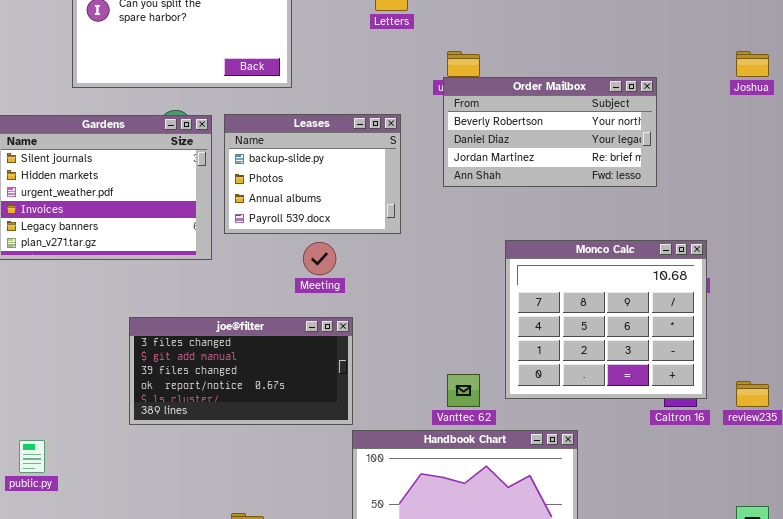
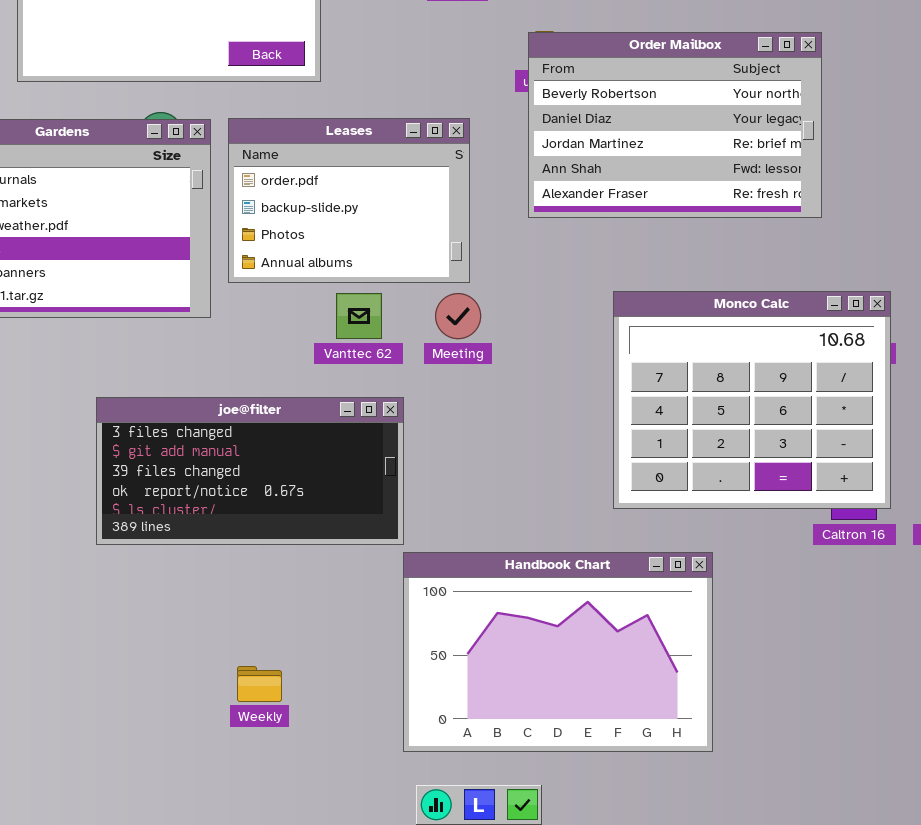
Order Mailbox: [443,77,657,187] -> [528,32,822,218], resized
Leases: [224,114,401,234] -> [228,118,470,283], scrolled up 1 row
Meeting: [303,242,336,275] -> [435,293,481,339], moved
Vanttec 62: [447,374,480,407] -> [336,293,382,339], moved

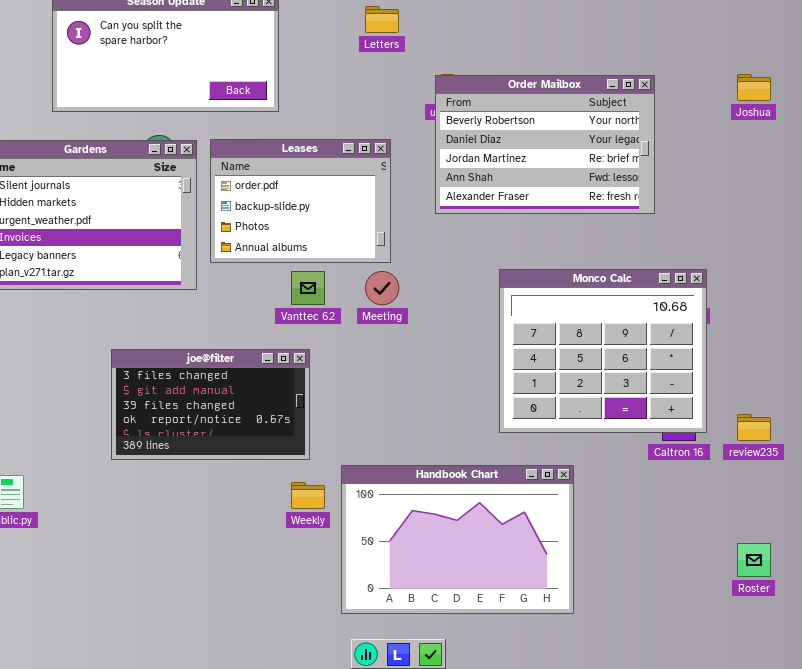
joe@filter: [96,397,404,545] -> [111,349,310,460], resized
Weekly: [237,666,282,702] -> [291,482,325,509], moved

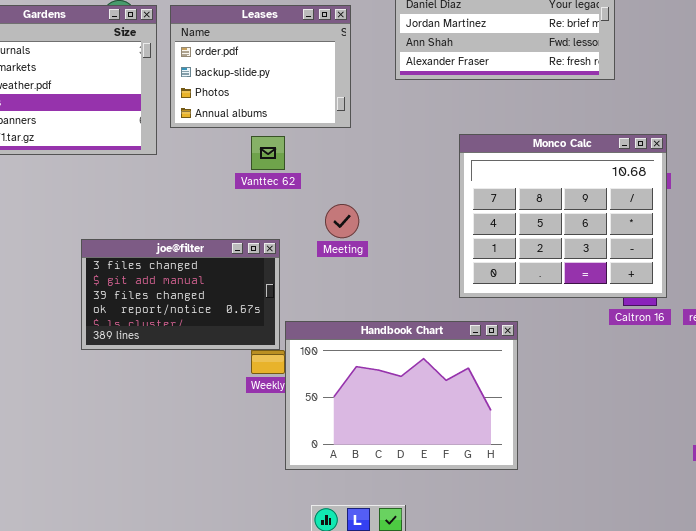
Meeting: [365,271,399,305] -> [325,204,359,238], moved
joe@filter: [111,349,310,460] -> [81,239,280,350], moved
Handbook Chart: [341,465,574,614] -> [285,321,518,470], moved

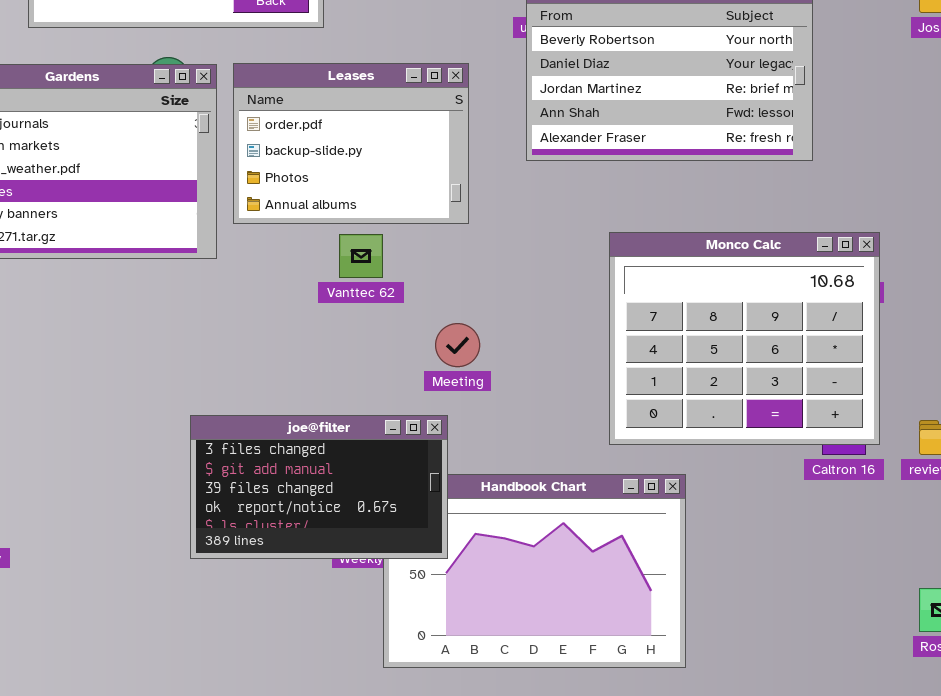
joe@filter: [81,239,280,350] -> [190,415,448,559], moved

